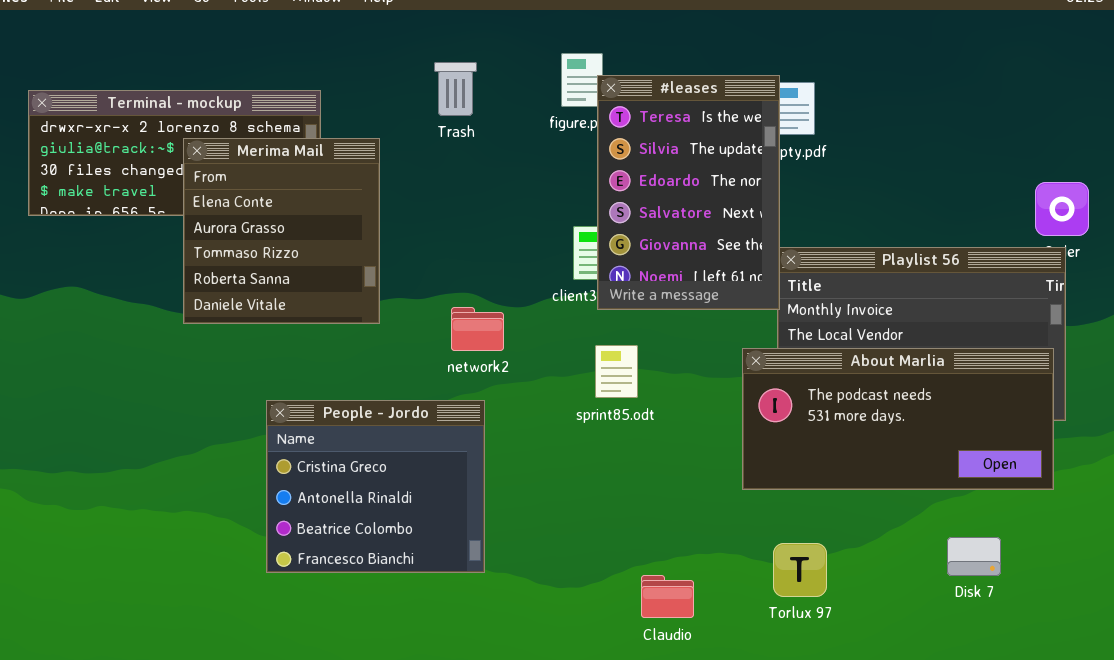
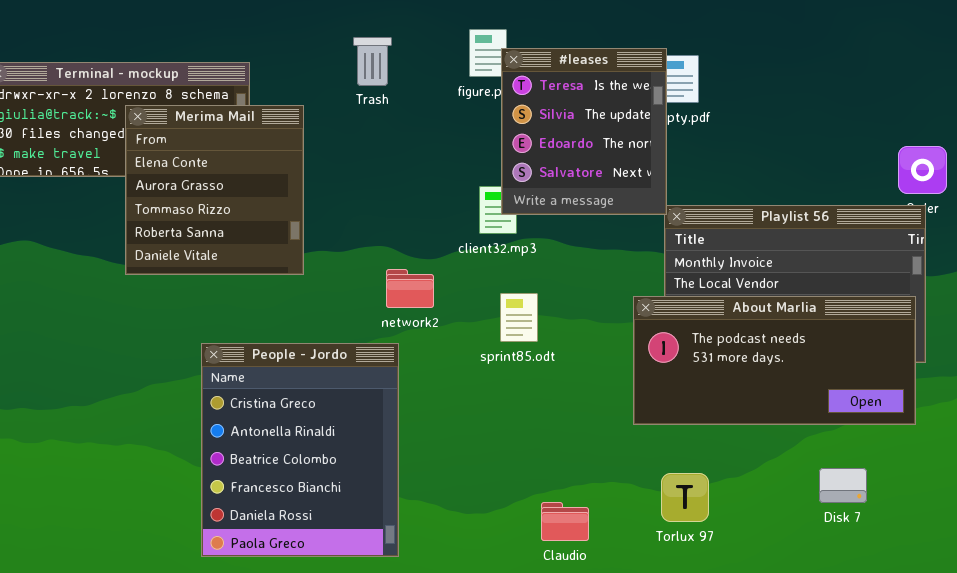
#leases: [597,75,780,310] -> [501,48,667,215], resized
network2: [451,307,504,351] -> [386,269,434,308], moved
People - Jordo: [266,400,485,573] -> [201,343,399,557], resized

